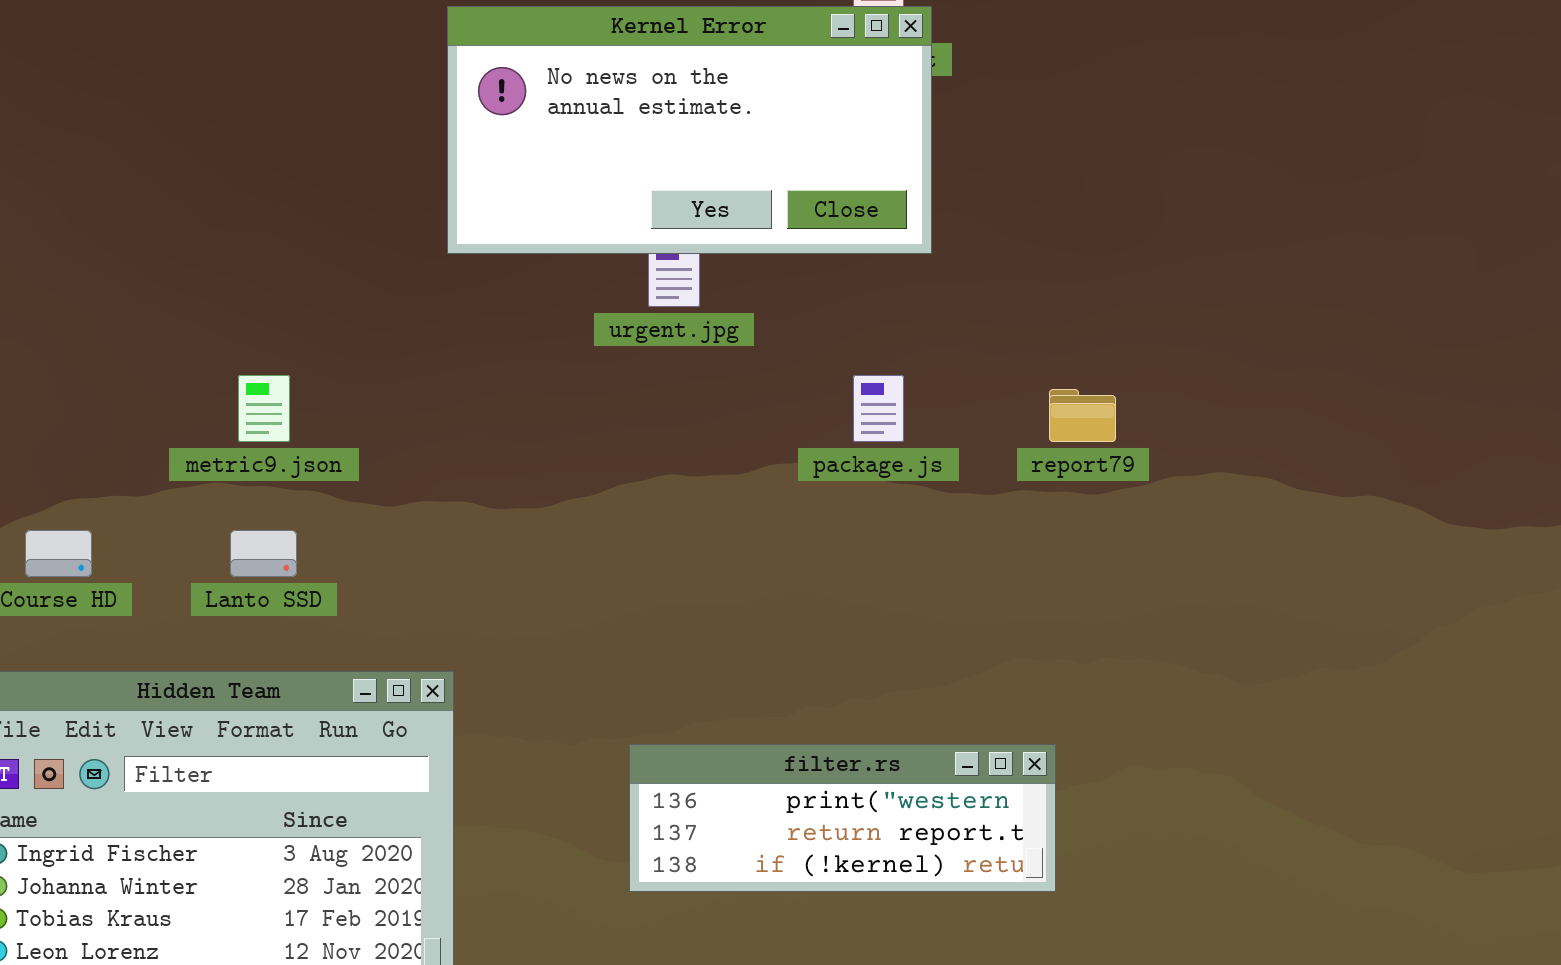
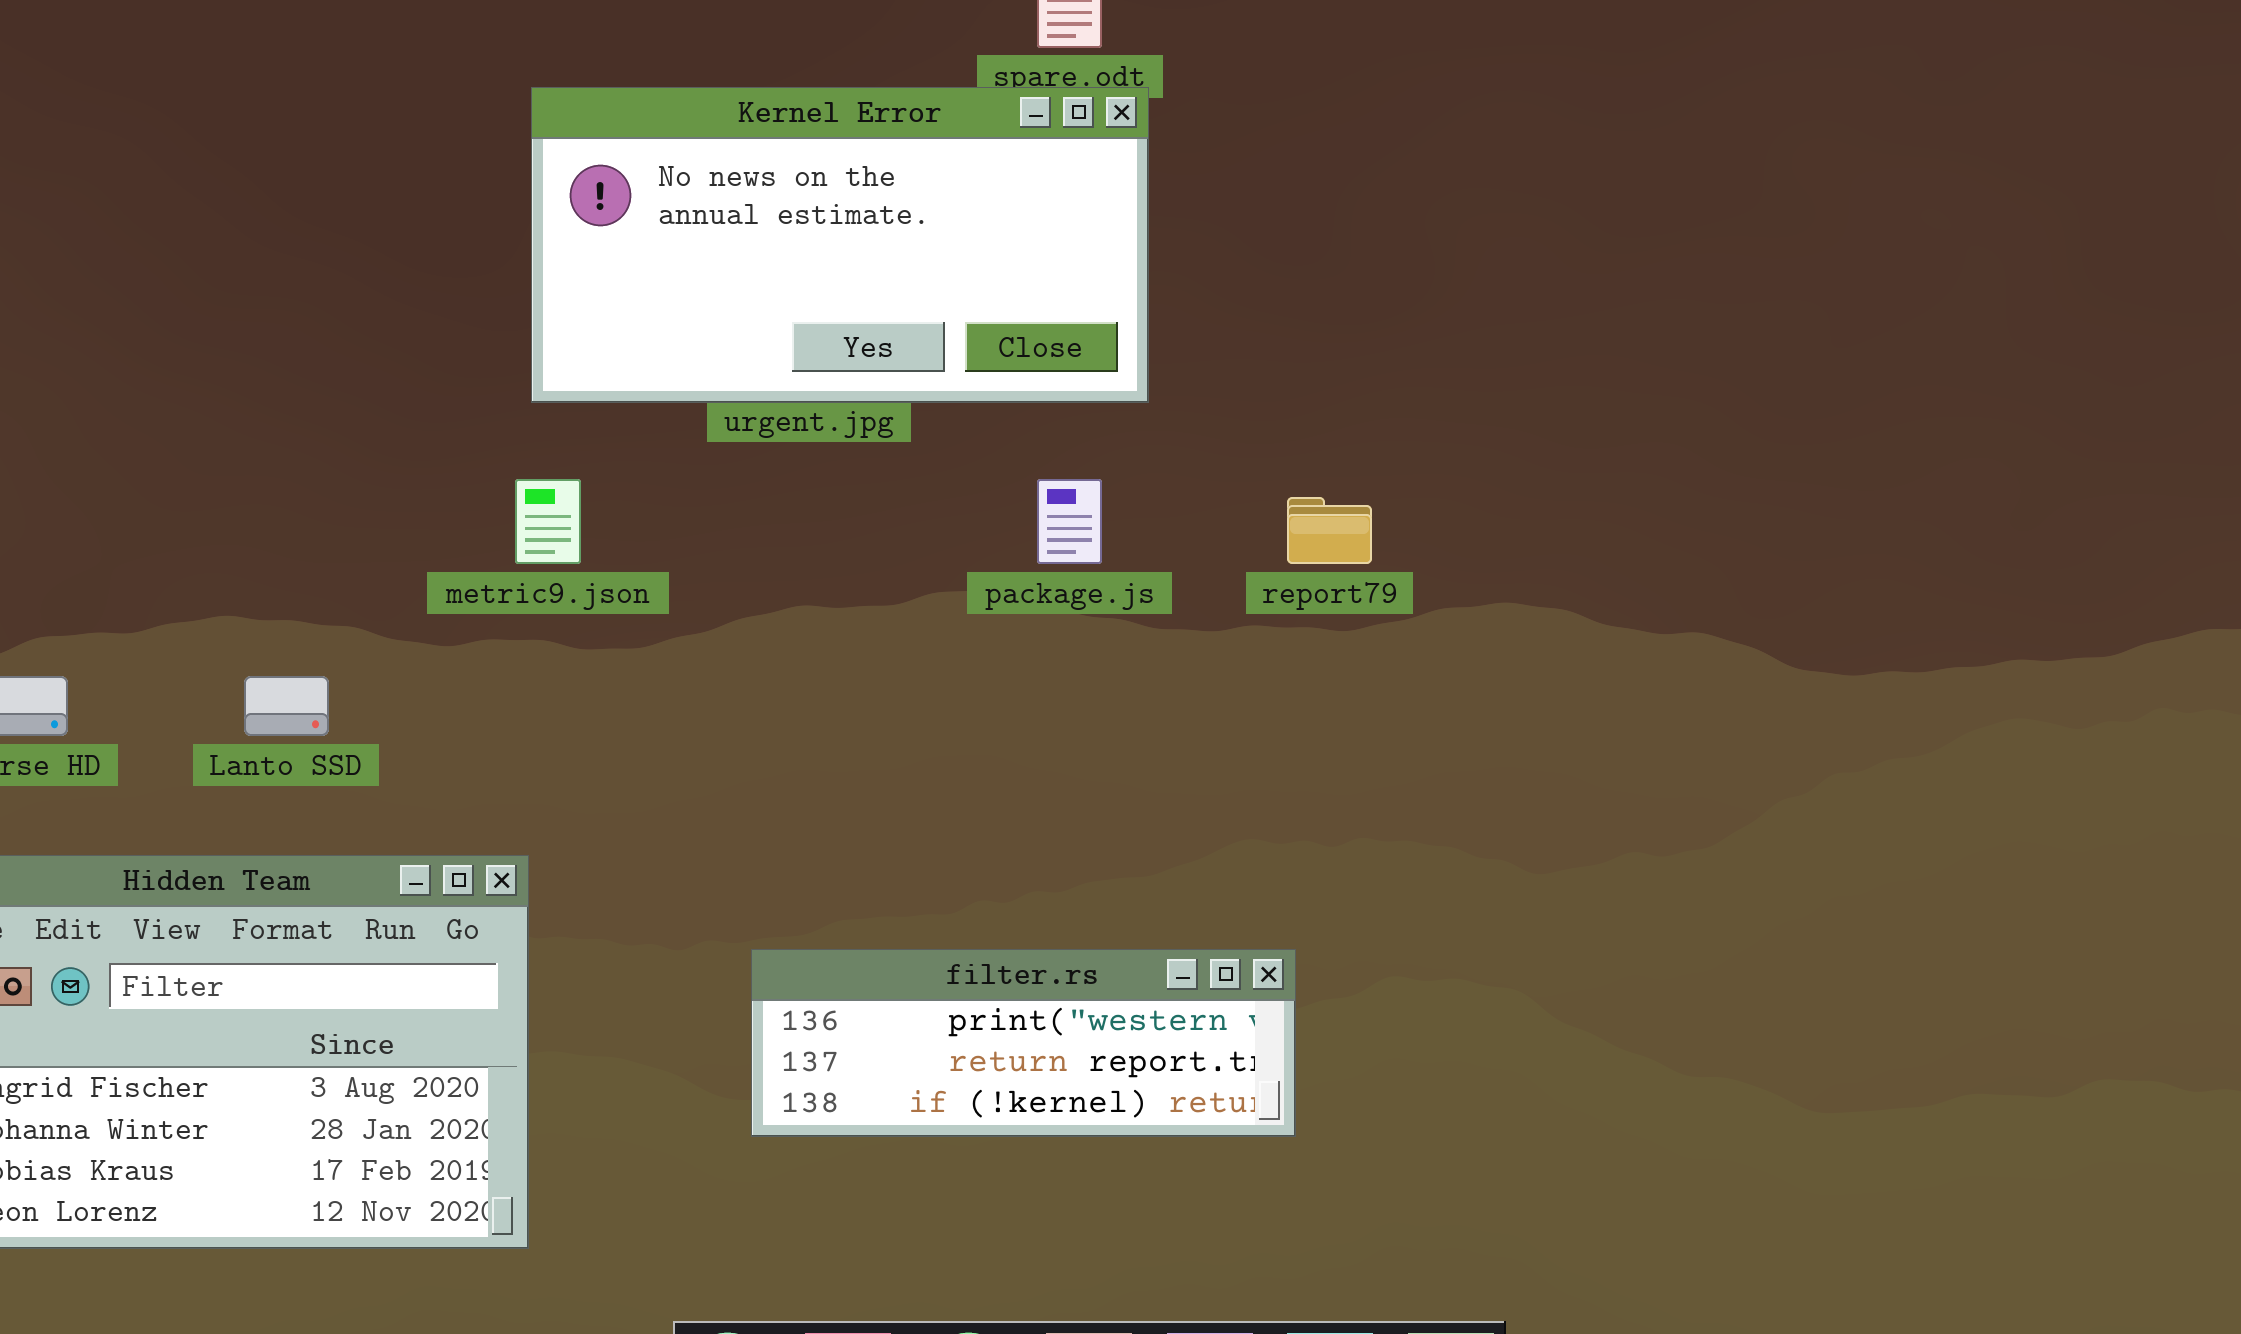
Kernel Error: [447,6,932,254] -> [531,87,1149,403], moved
metric9.json: [238,375,290,442] -> [515,479,581,564], moved

